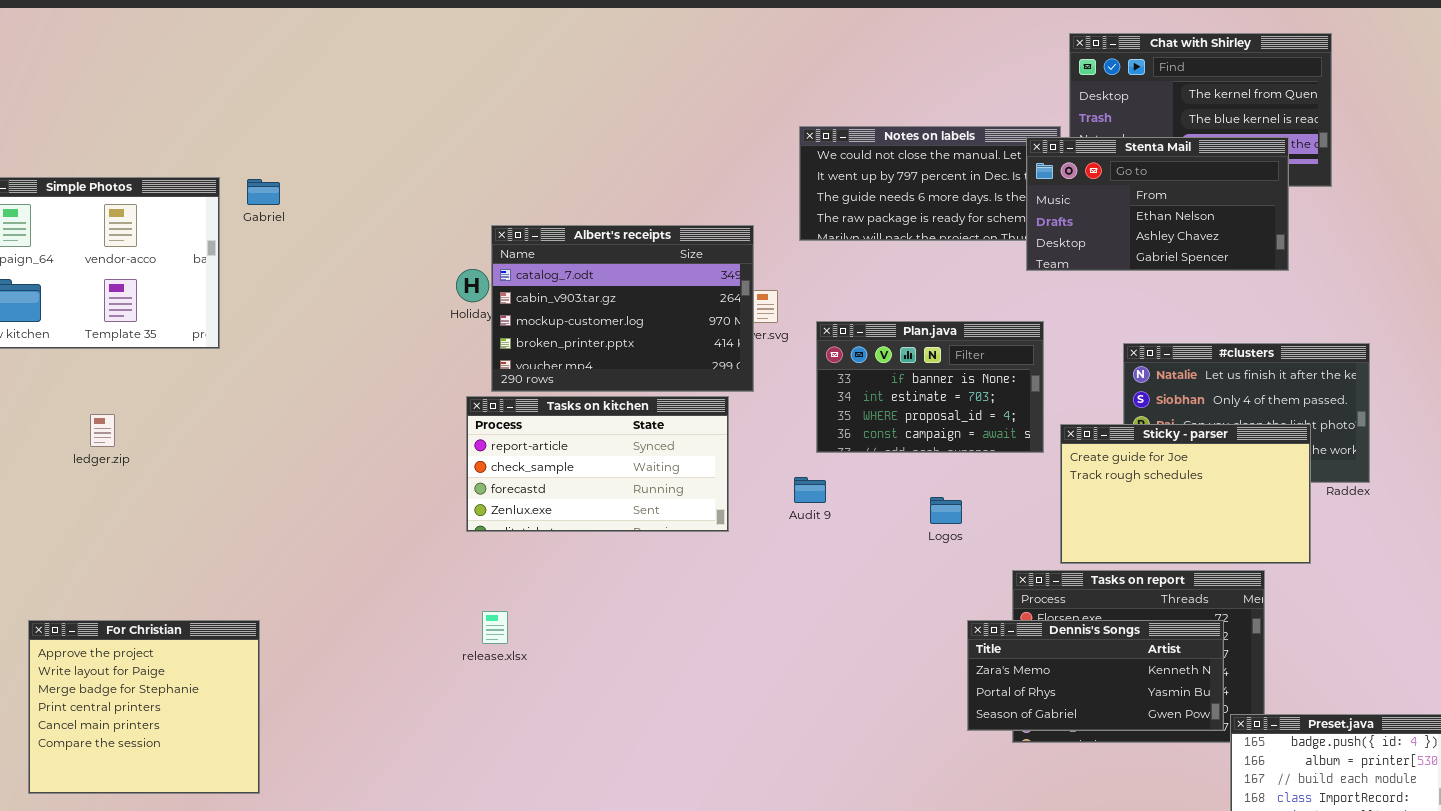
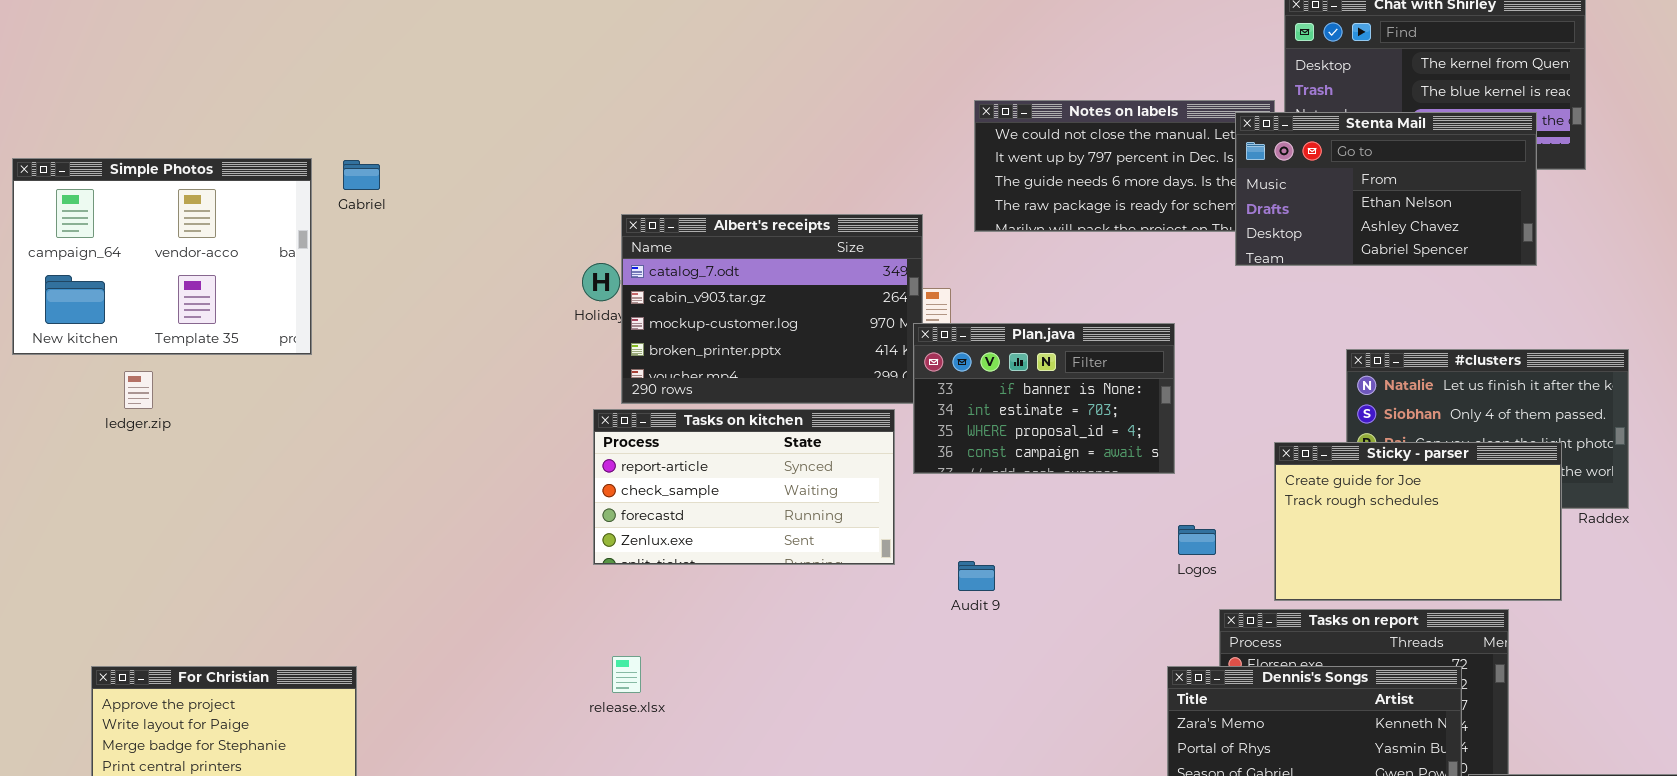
Plan.java: [816,321,1044,453] -> [913,323,1175,474], moved
ledger.zip: [90,414,115,447] -> [124,371,153,409], moved
Audit 9: [794,477,826,503] -> [958,561,995,591], moved
Logos: [930,497,962,524] -> [1178,525,1216,555], moved

